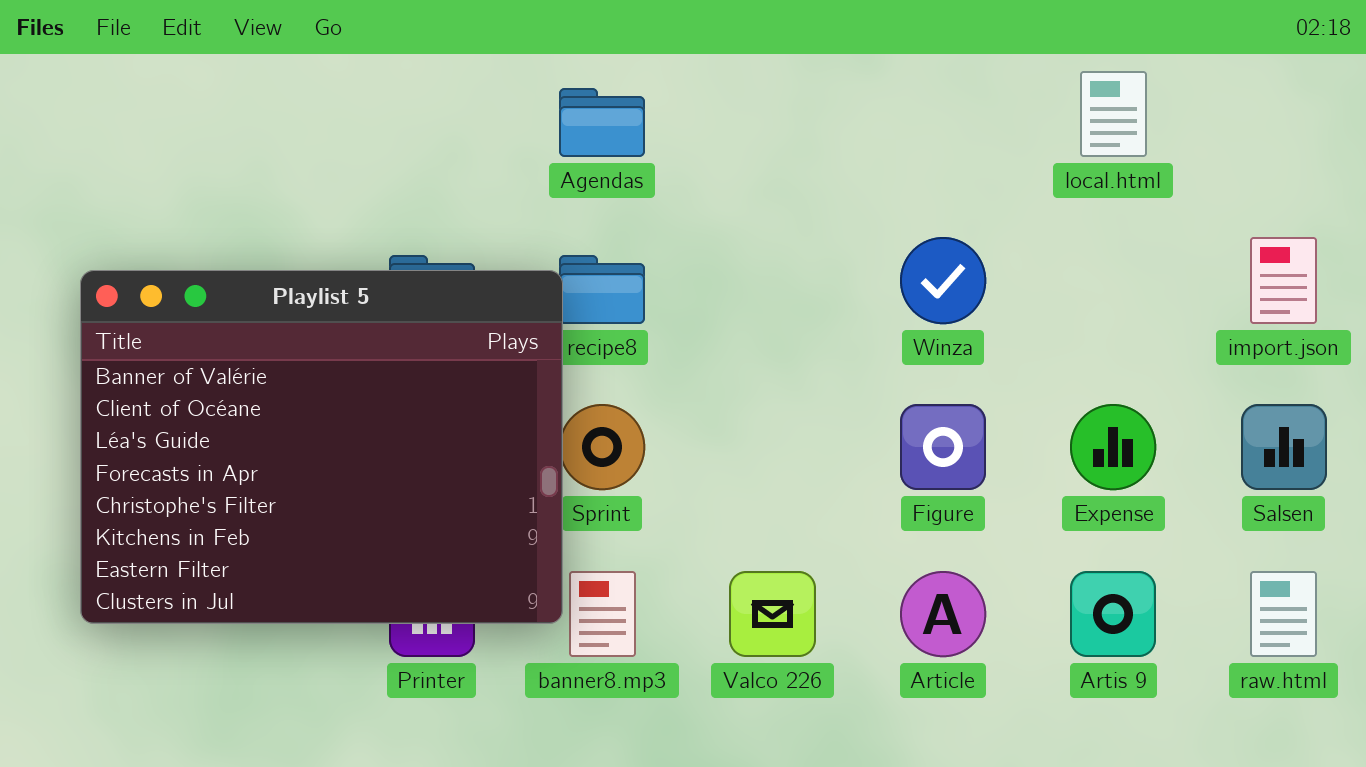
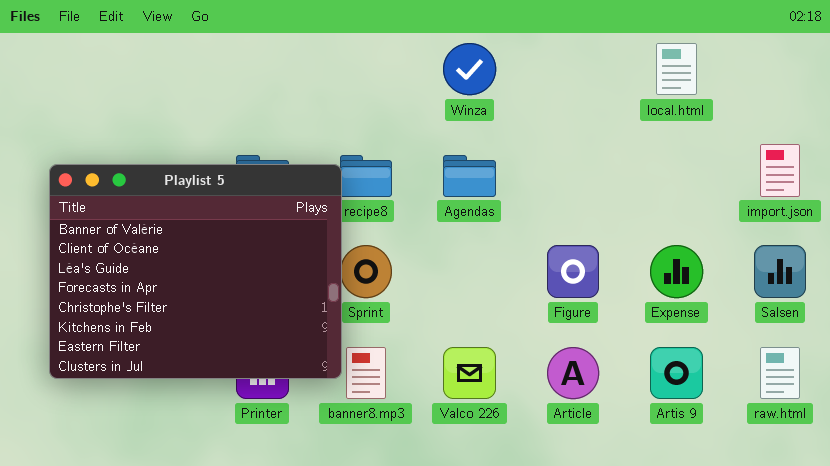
Agendas: [559,88,645,157] -> [443,155,496,197], moved
Winza: [900,237,986,324] -> [443,43,496,95], moved

